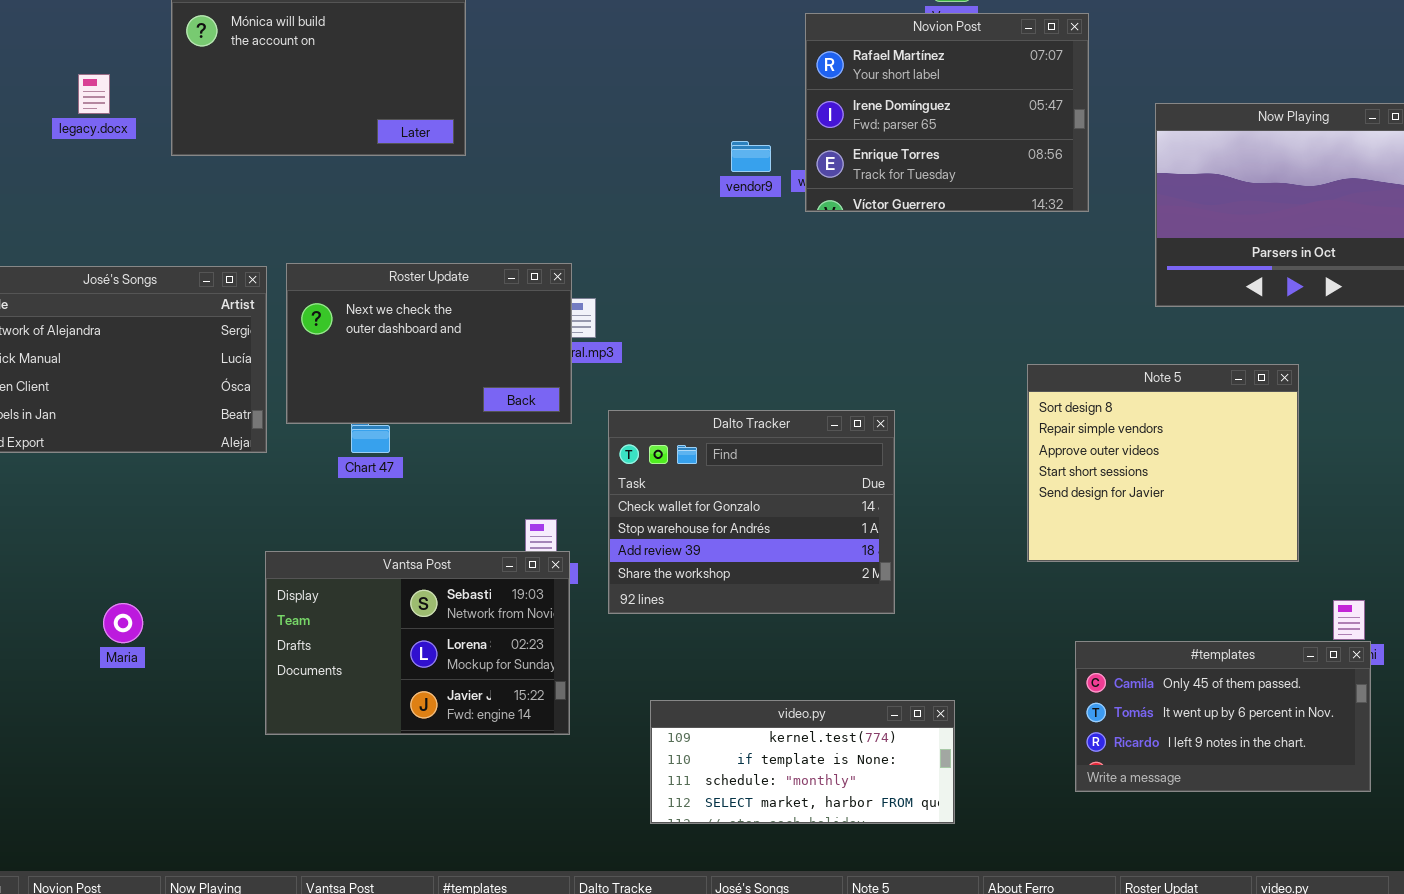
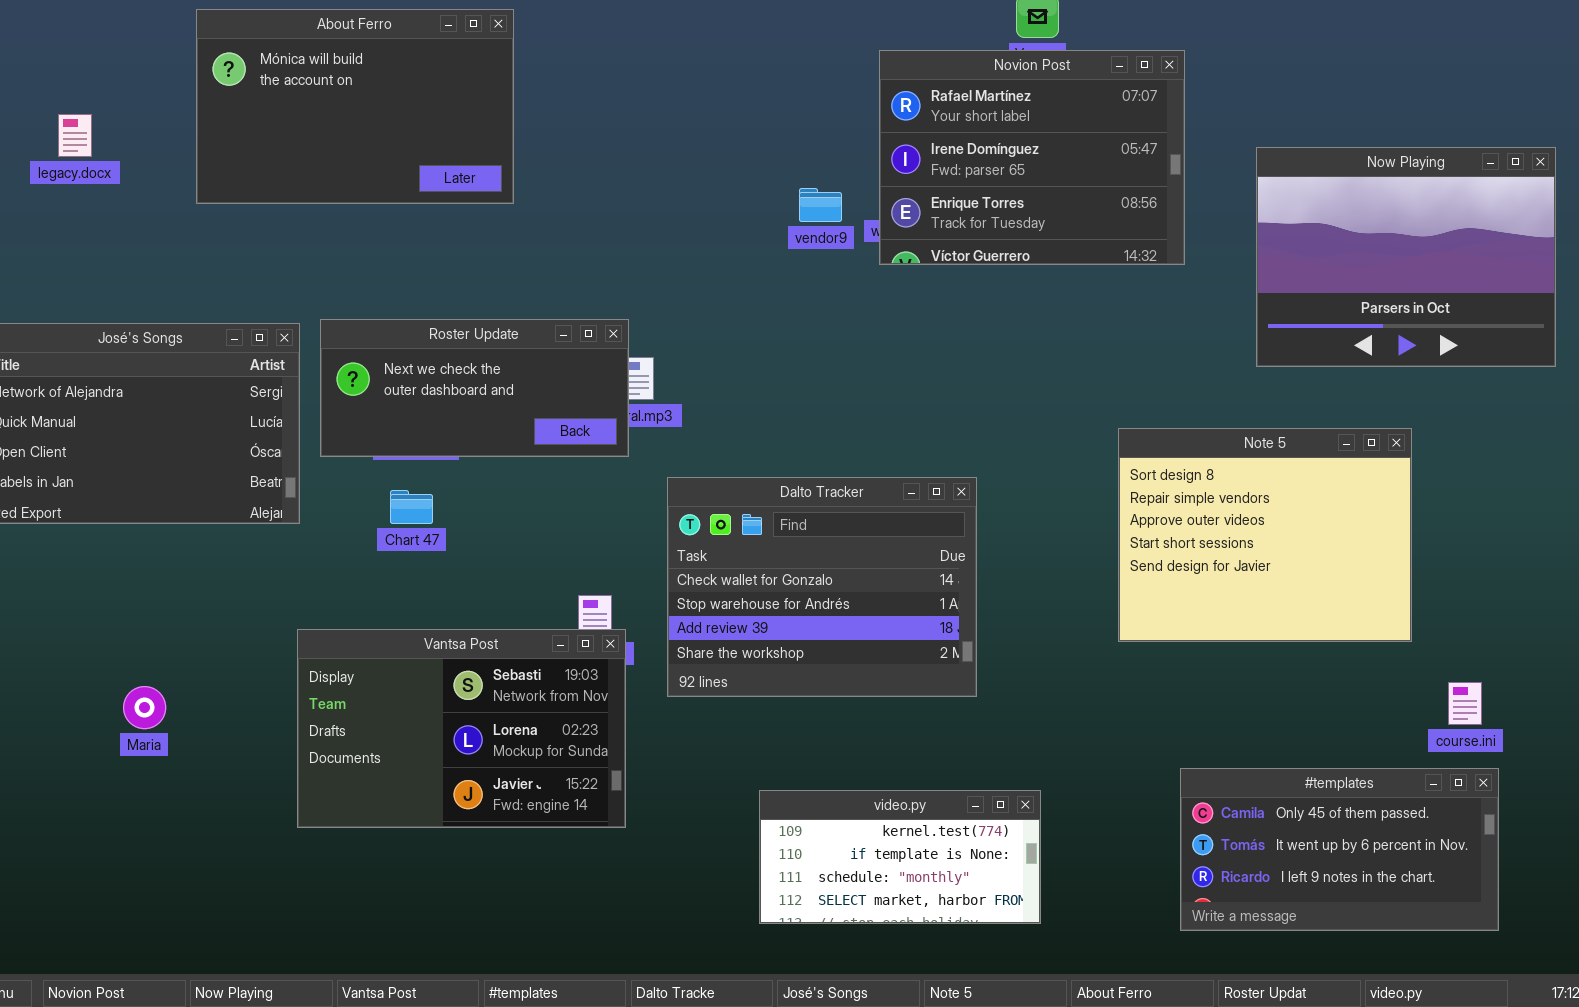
legacy.docx: [78,74,110,114] -> [58,114,92,157], moved
Roster Update: [286,263,572,424] -> [320,319,629,457], resized
#templates: [1075,641,1371,792] -> [1180,768,1499,931], moved
video.py: [650,700,955,824] -> [759,790,1041,924], resized

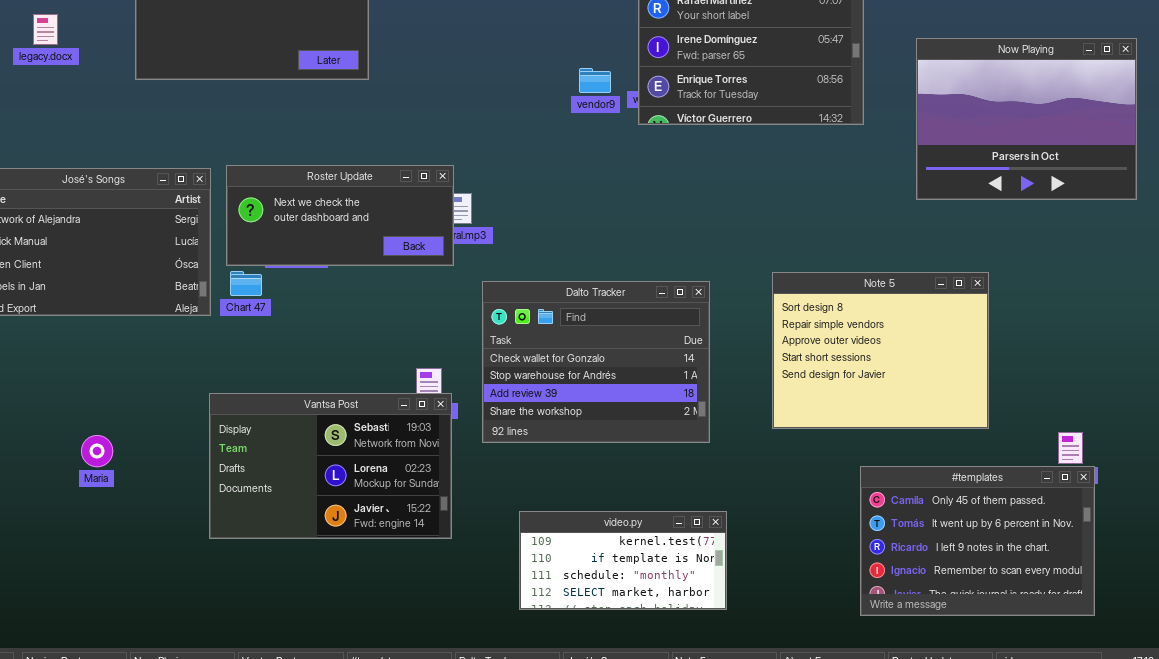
Note 5: [1118,428,1412,642] -> [772,272,989,429], moved
Chart 47: [390,490,433,524] -> [230,271,262,296], moved
#templates: [1180,768,1499,931] -> [860,466,1095,616], resized
video.py: [759,790,1041,924] -> [519,511,727,610], moved

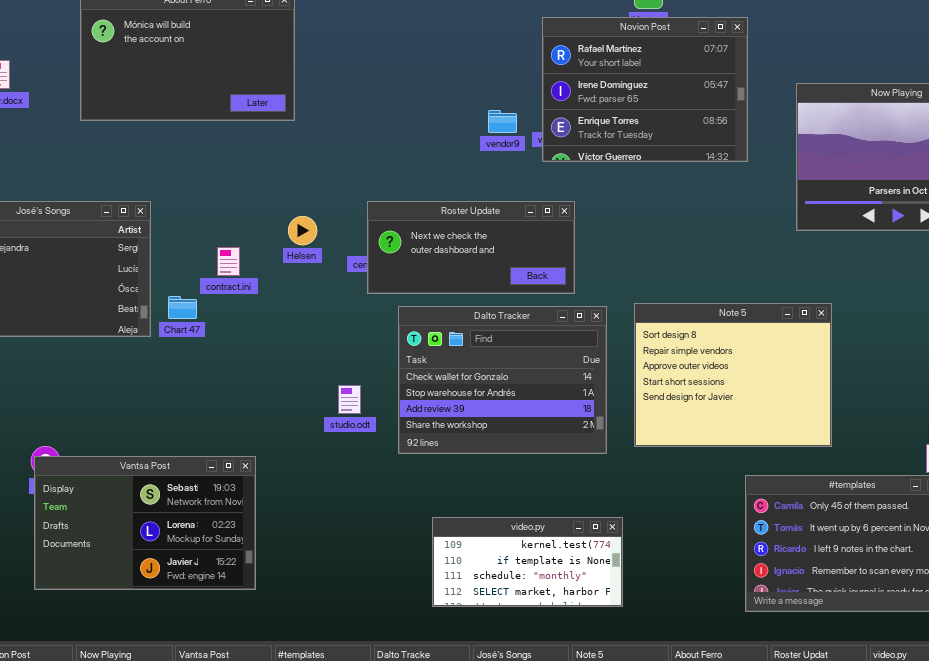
Roster Update: [226,165,454,266] -> [367,201,575,294], moved
Note 5: [772,272,989,429] -> [634,303,832,447], moved
Vantsa Post: [209,393,452,539] -> [34,456,256,590], moved

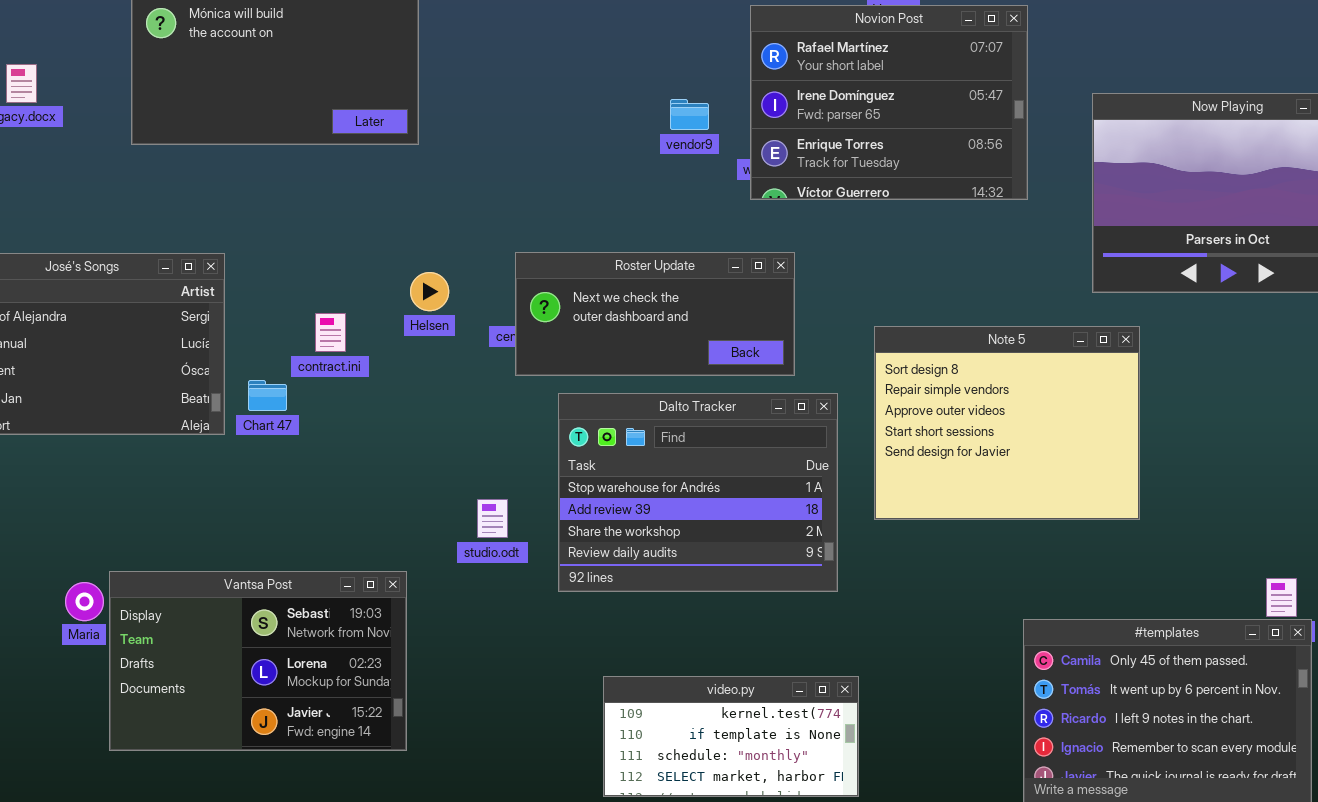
vendor9: [488,110,517,133] -> [670,99,709,130], moved
Note 5: [634,303,832,447] -> [874,326,1140,520], moved
Dalto Tracker: [398,306,607,454] -> [558,393,838,592], scrolled down 1 row
Vantsa Post: [34,456,256,590] -> [109,571,407,751], moved

